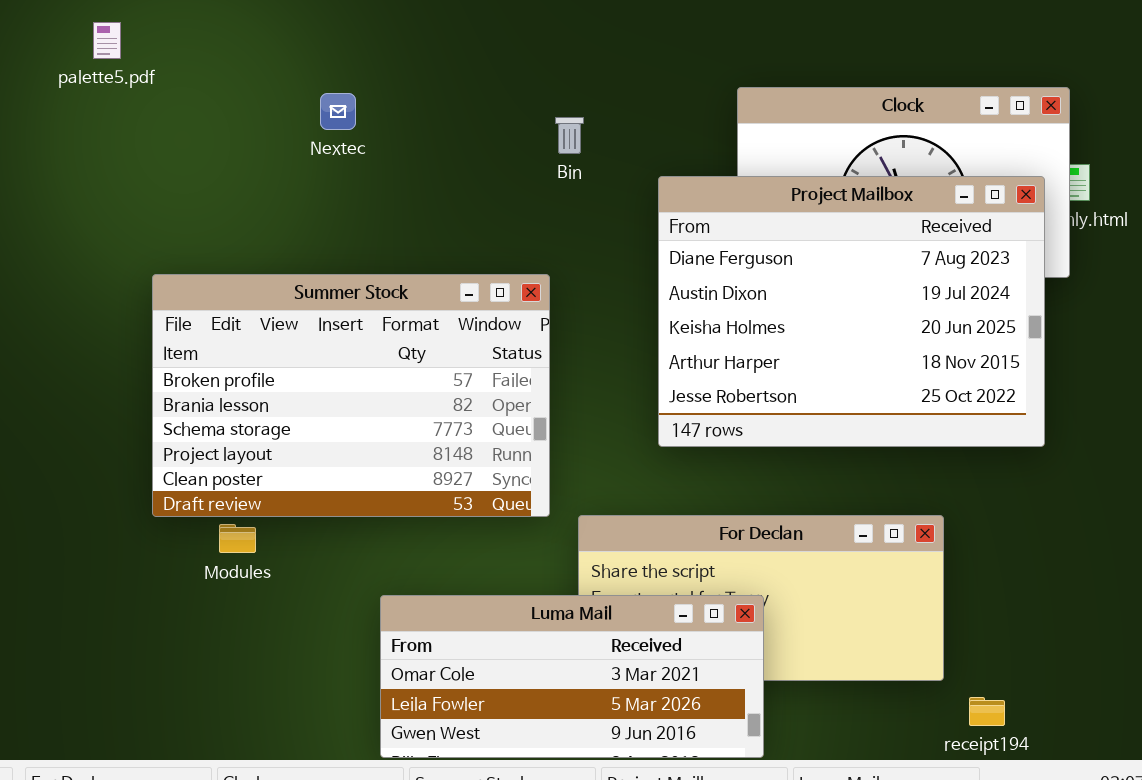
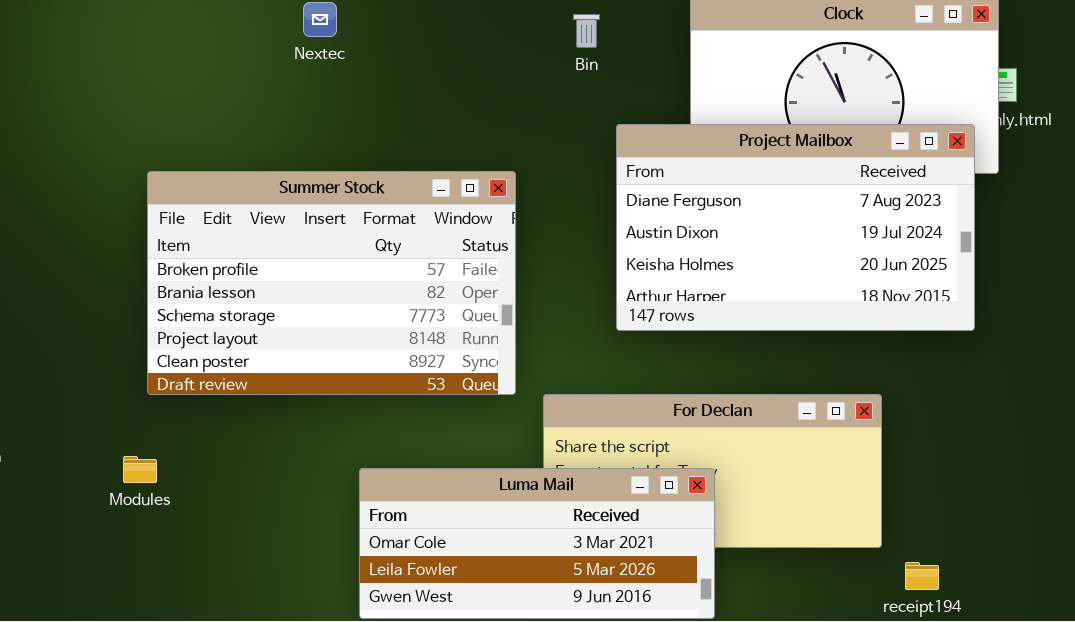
Bin: [555,117,584,154] -> [573,14,600,48], moved
Project Mailbox: [658,176,1045,447] -> [616,124,975,331], resized
Modules: [219,524,256,553] -> [123,456,157,483], moved

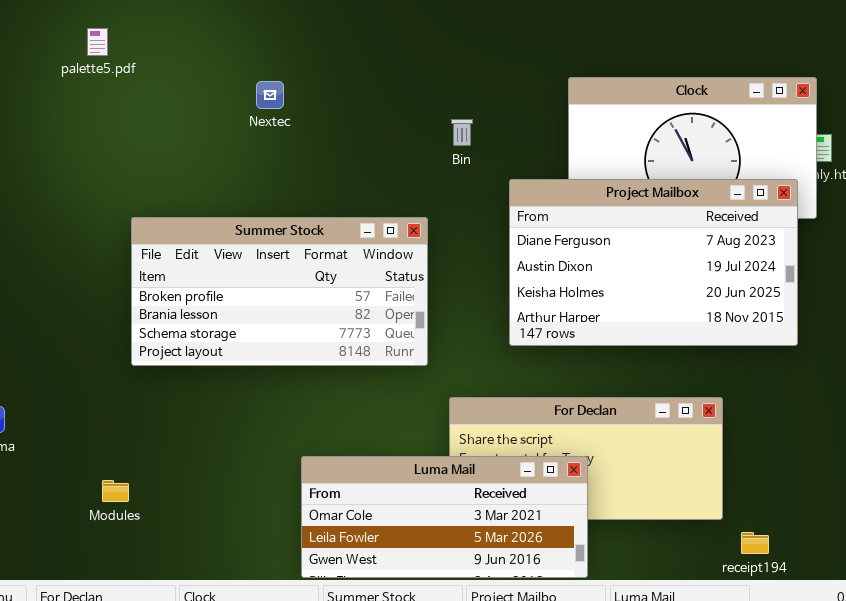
Bin: [573,14,600,48] -> [451,119,473,146], moved
Summer Stock: [147,171,516,395] -> [131,217,428,366], resized
Modules: [123,456,157,483] -> [102,480,129,502], moved

